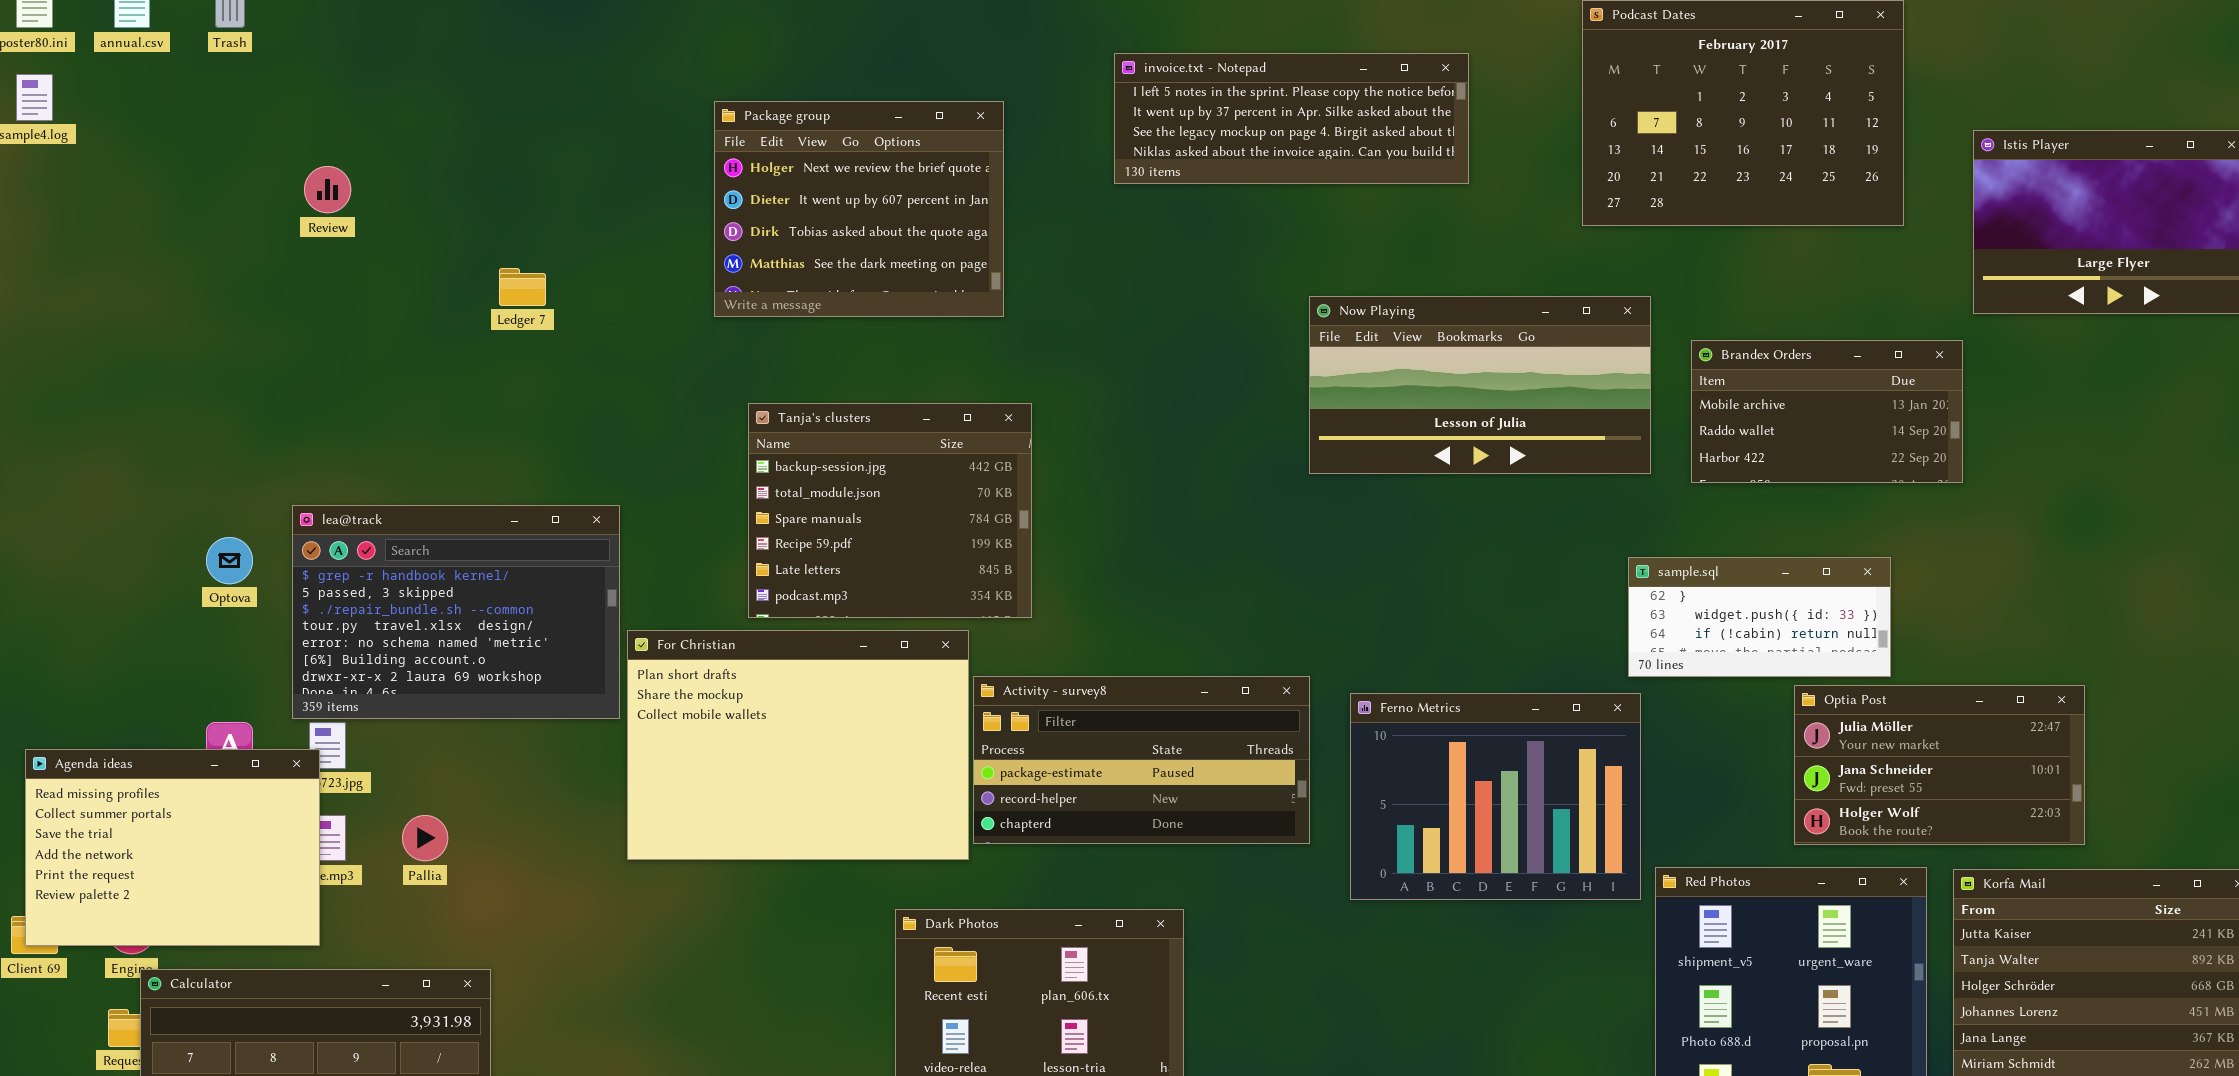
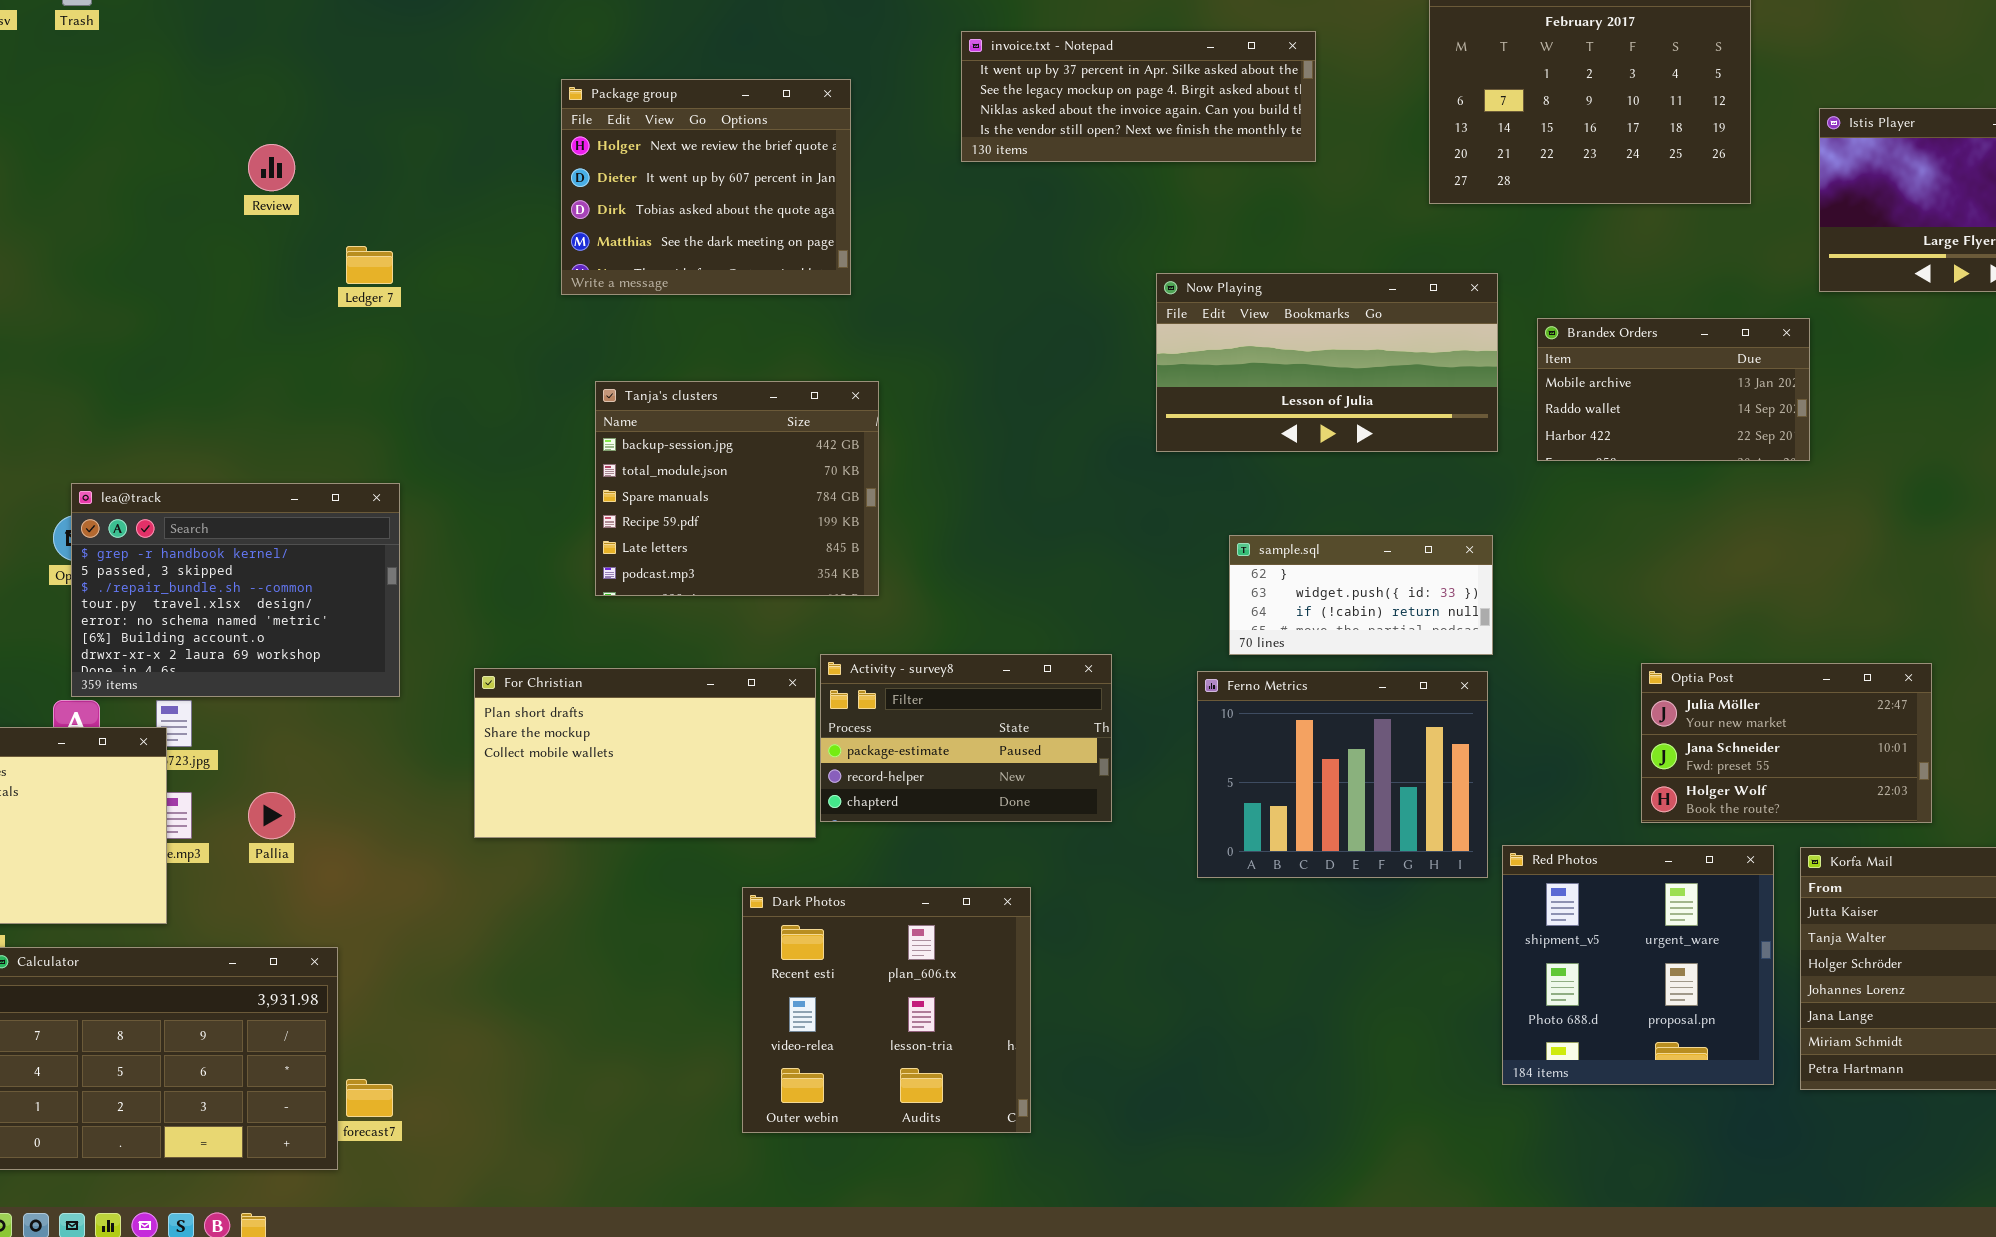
invoice.txt - Notepad: [1114,53,1469,184] -> [961,31,1316,162], scrolled down 1 row
Review: [304,166,351,213] -> [248,144,295,191], moved
lea@track: [292,505,620,719] -> [71,483,400,697], moved
sample.sql: [1628,557,1891,677] -> [1229,535,1493,655], moved
For Christian: [627,630,969,860] -> [474,668,816,838], resized
Activity - survey8: [973,676,1310,844] -> [820,654,1112,822], resized

